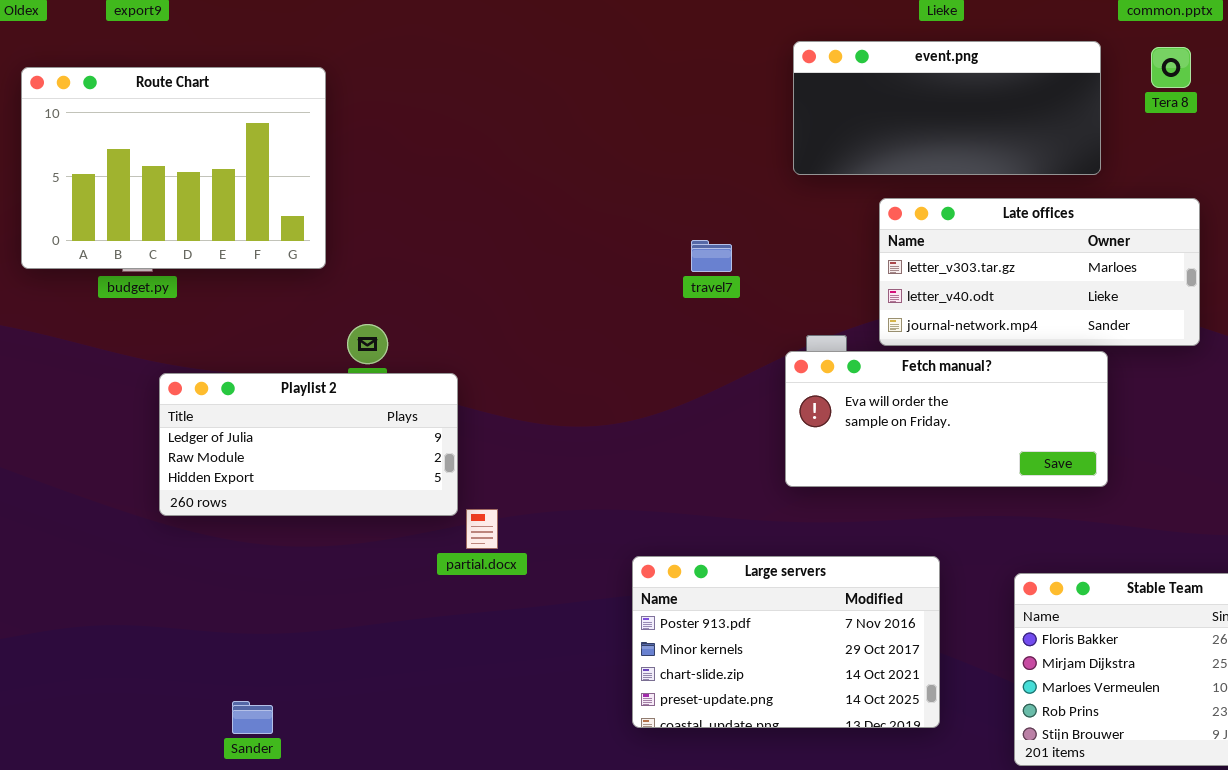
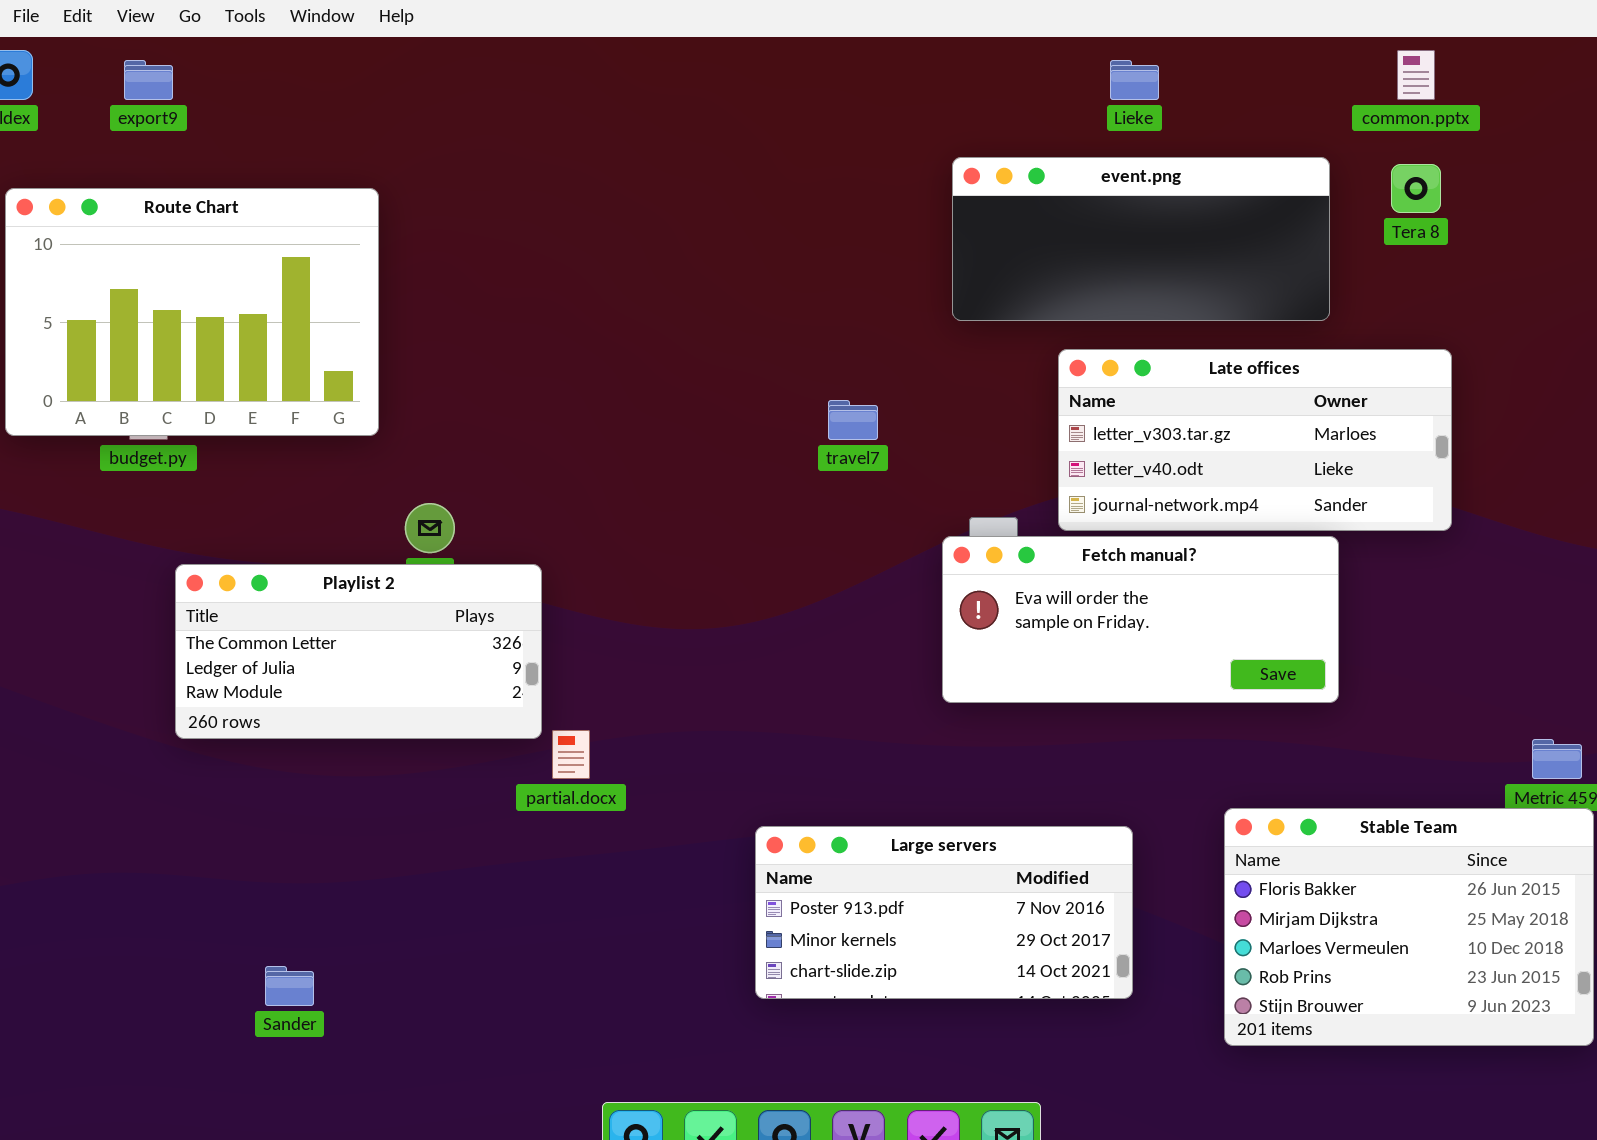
Playlist 2: [159,373,458,516] -> [175,564,542,739], scrolled up 1 row
Large servers: [632,556,940,728] -> [755,826,1133,999], resized

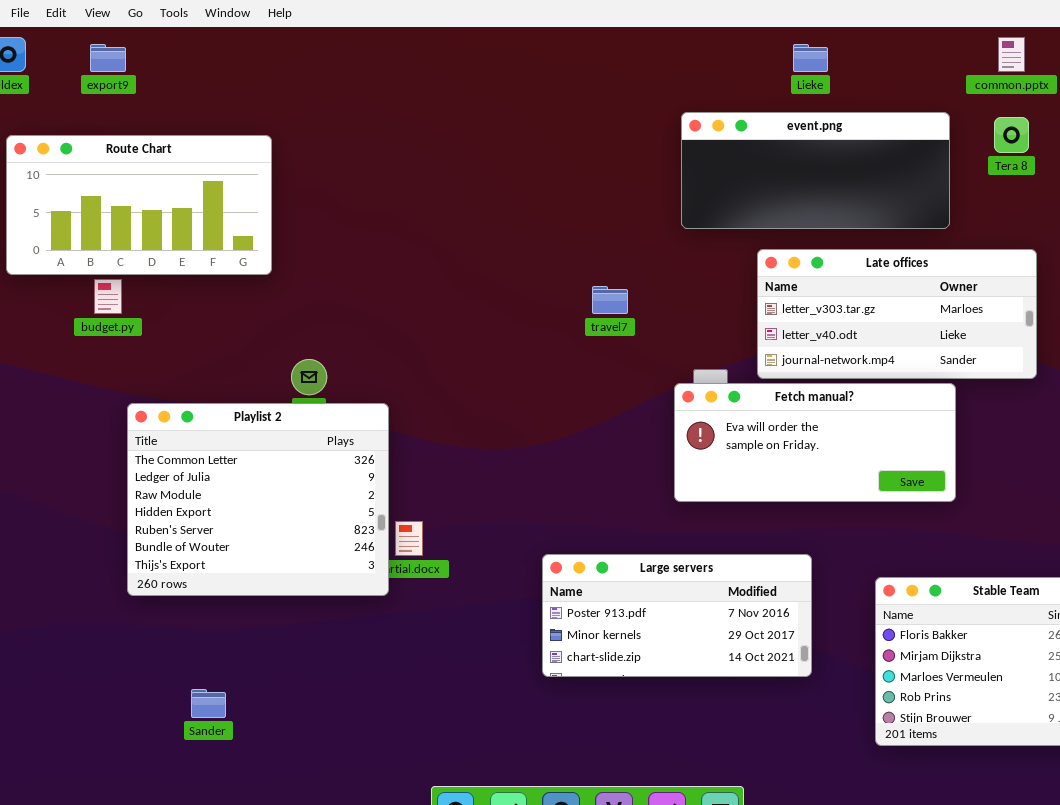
Route Chart: [5,188,379,436] -> [6,135,272,275], resized
Playlist 2: [175,564,542,739] -> [127,403,389,596], resized
Large servers: [755,826,1133,999] -> [542,554,812,677], moved

